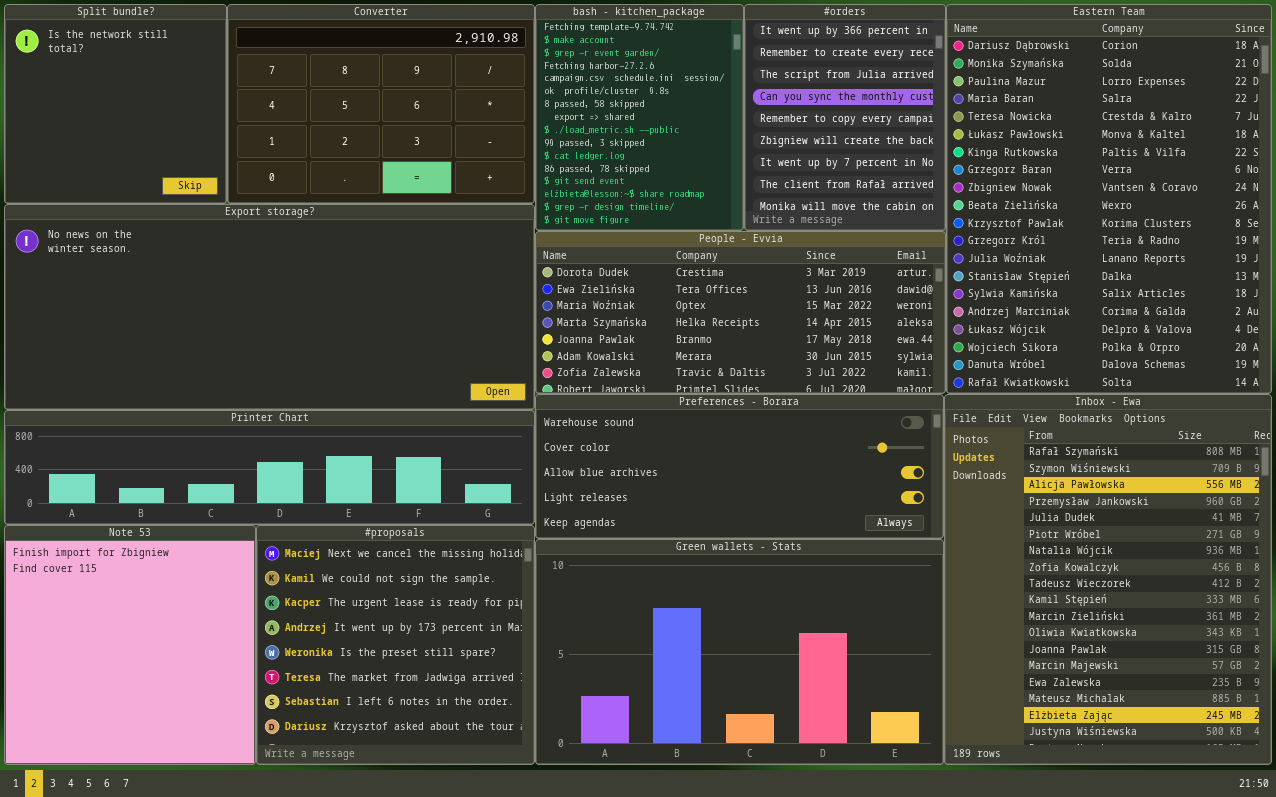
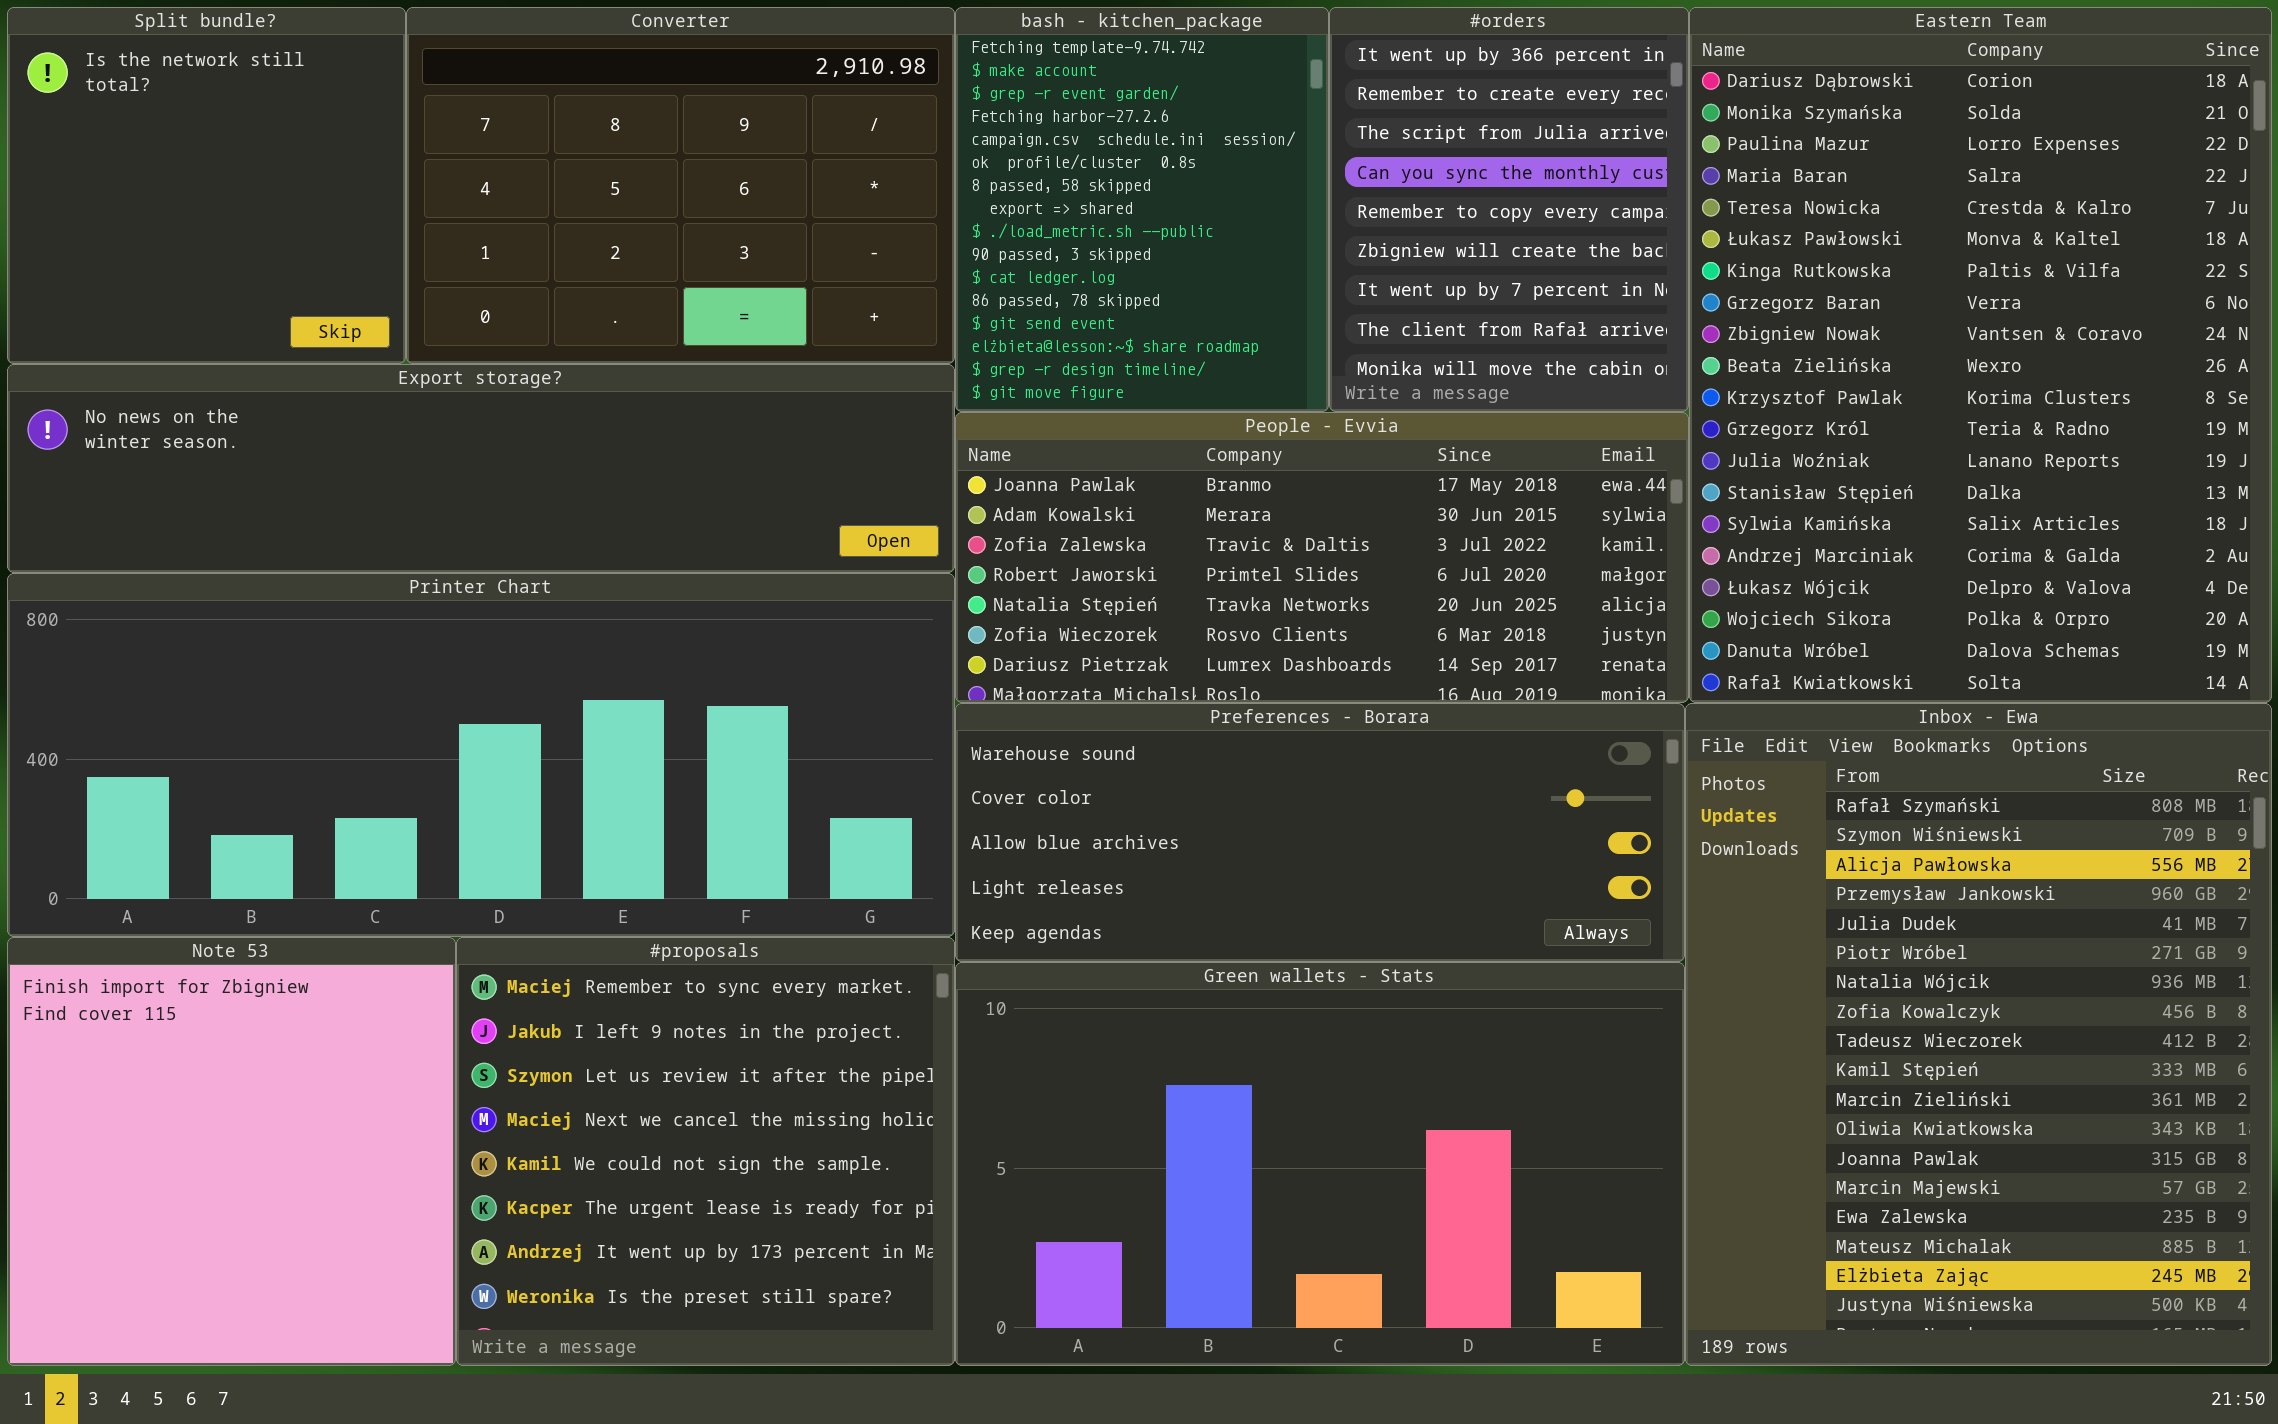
Export storage?: [4,204,535,410] -> [7,364,955,573], resized
People - Evvia: [535,231,946,394] -> [955,412,1689,703], scrolled down 4 rows
Printer Chart: [4,410,535,525] -> [7,573,955,937], resized
#proposals: [256,525,535,765] -> [456,937,955,1366], scrolled up 3 rows

